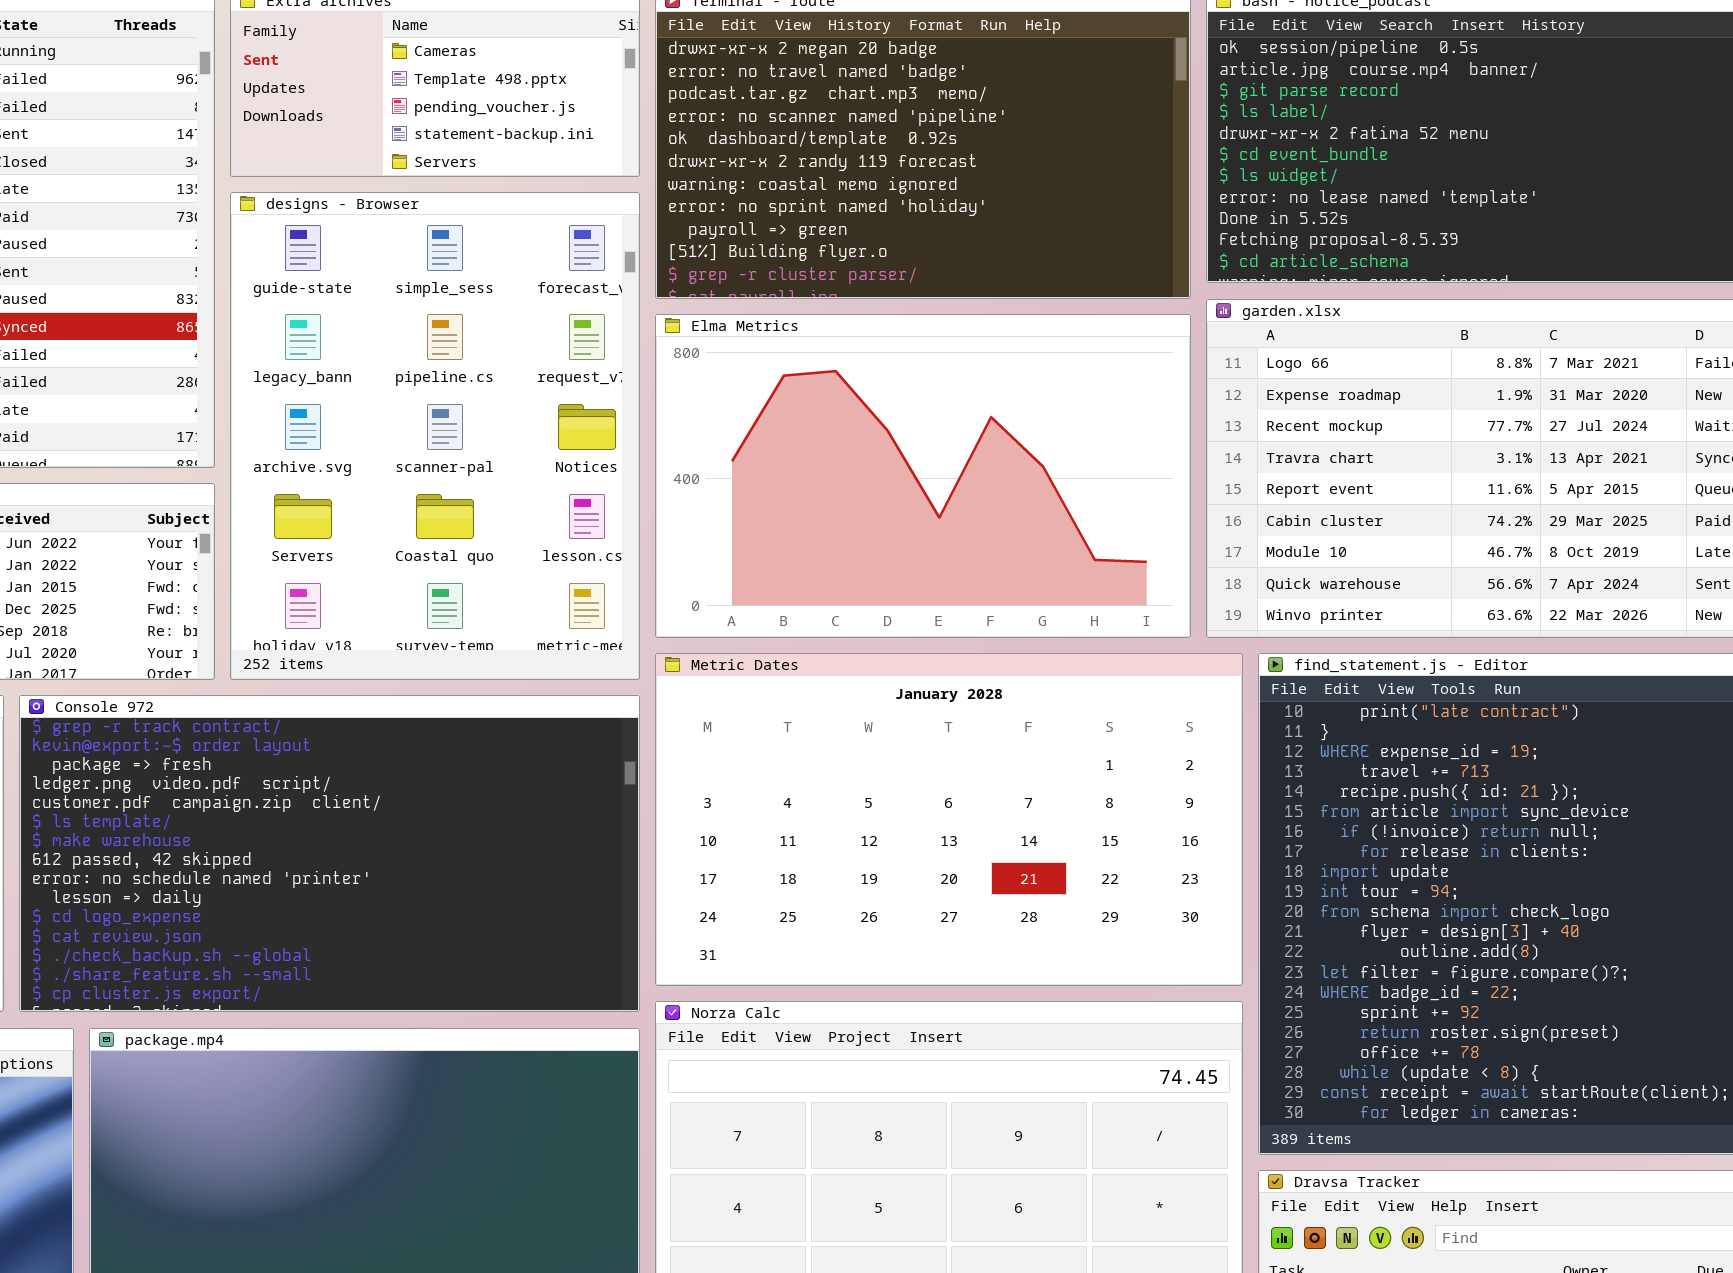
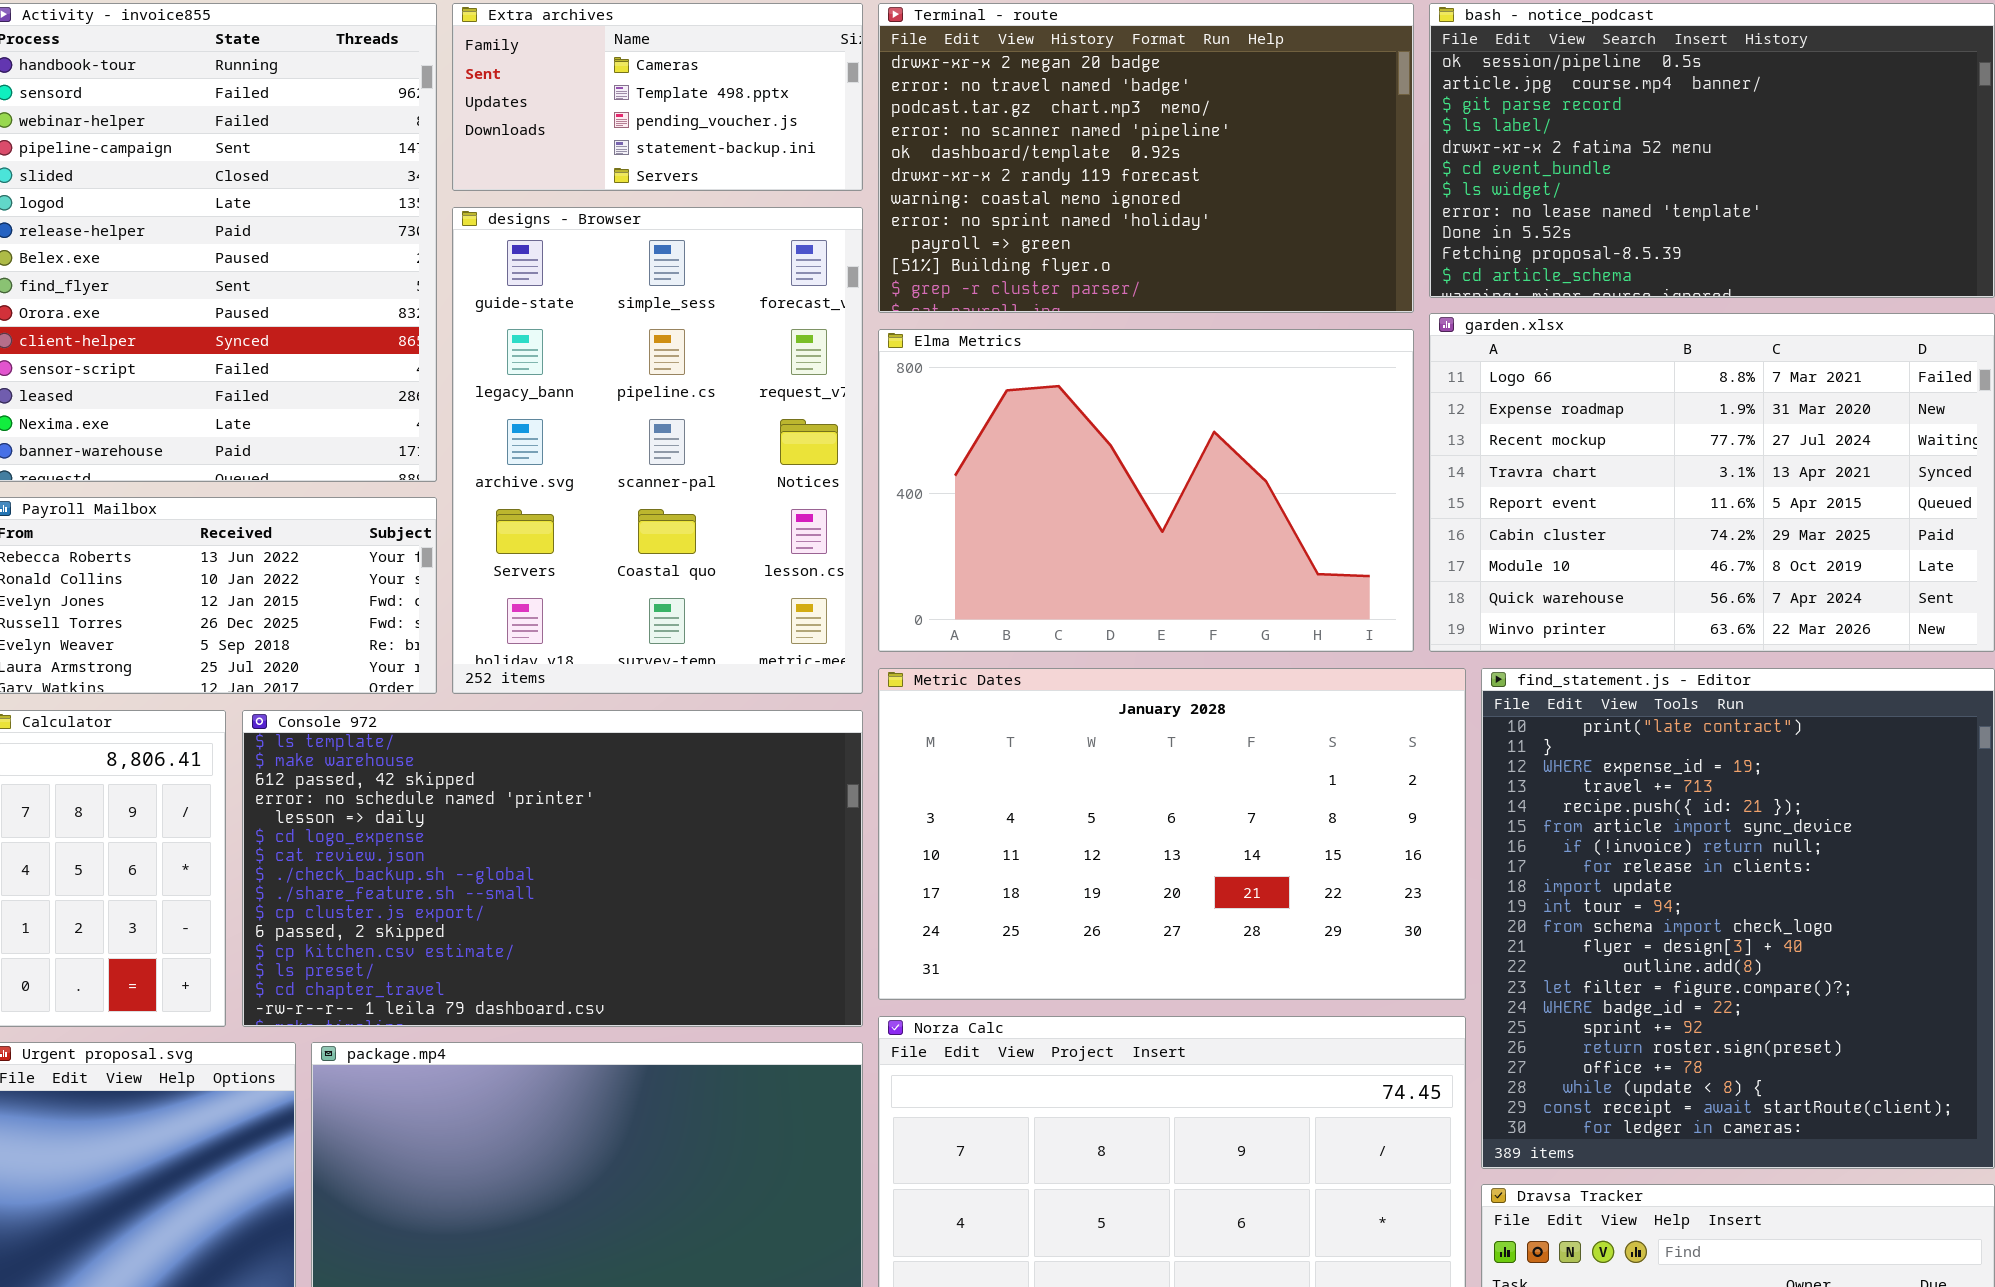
Console 972: [19,695,640,1012] -> [242,710,863,1027], scrolled down 5 rows

